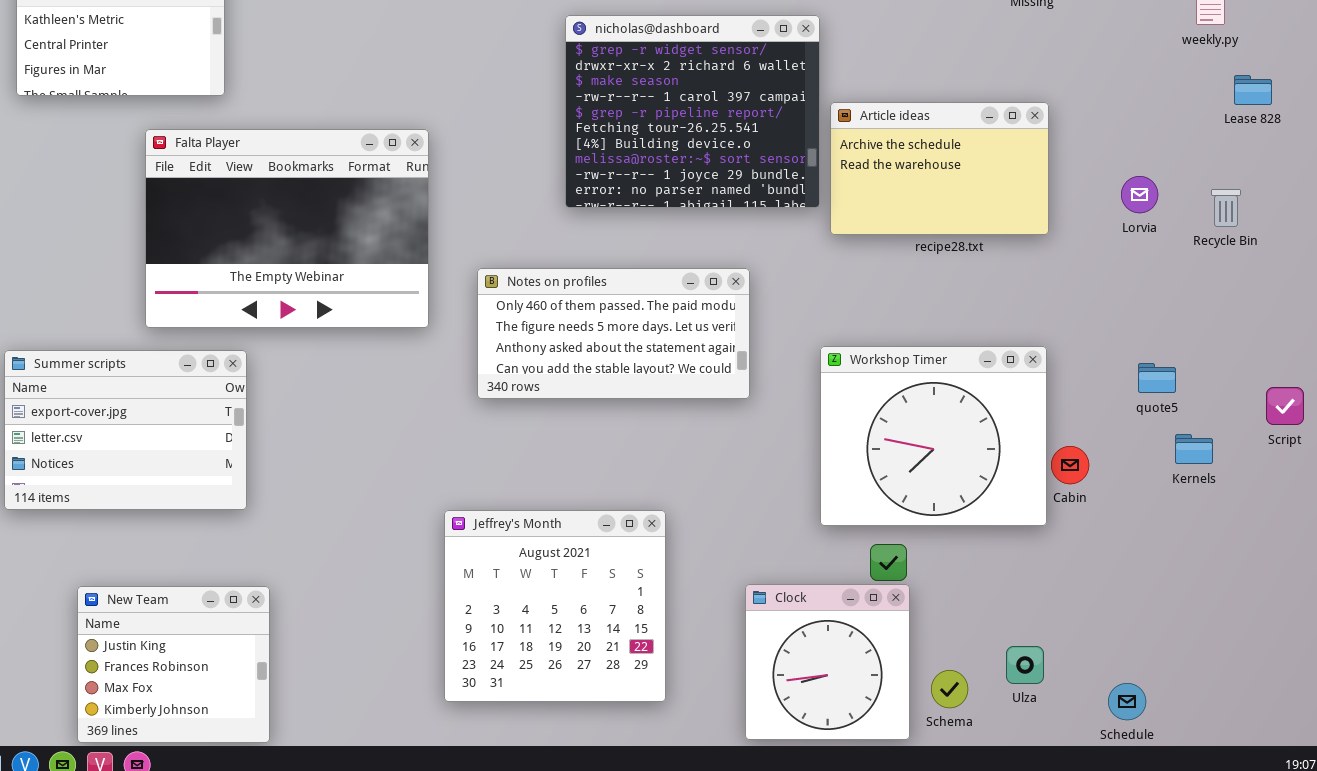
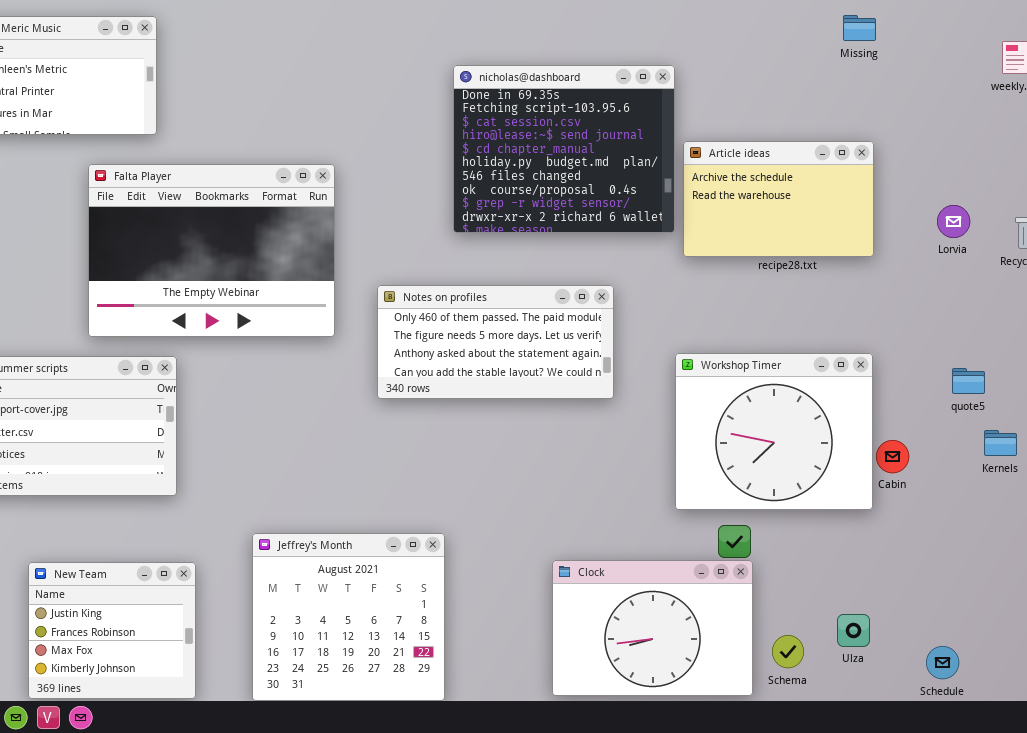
nicholas@dashboard: [565,15,820,208] -> [453,65,675,233], scrolled up 8 rows
Jeffrey's Month: [444,510,666,702] -> [252,533,445,701], moved
Clock: [745,584,910,740] -> [552,560,753,696], resized

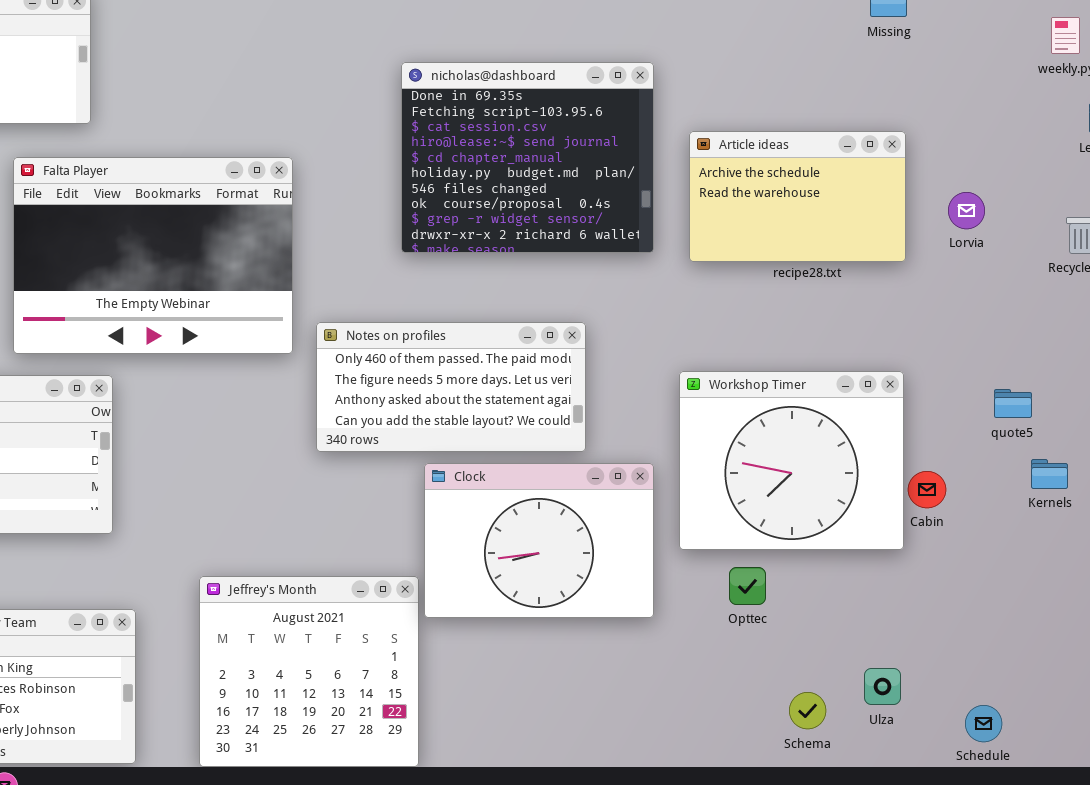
nicholas@dashboard: [453,65,675,233] -> [401,62,654,253], moved
Lorvia: [937,205,970,238] -> [948,192,985,229], moved
Notes on profiles: [377,285,614,399] -> [316,322,586,452], moved
Clock: [552,560,753,696] -> [424,463,654,618], moved

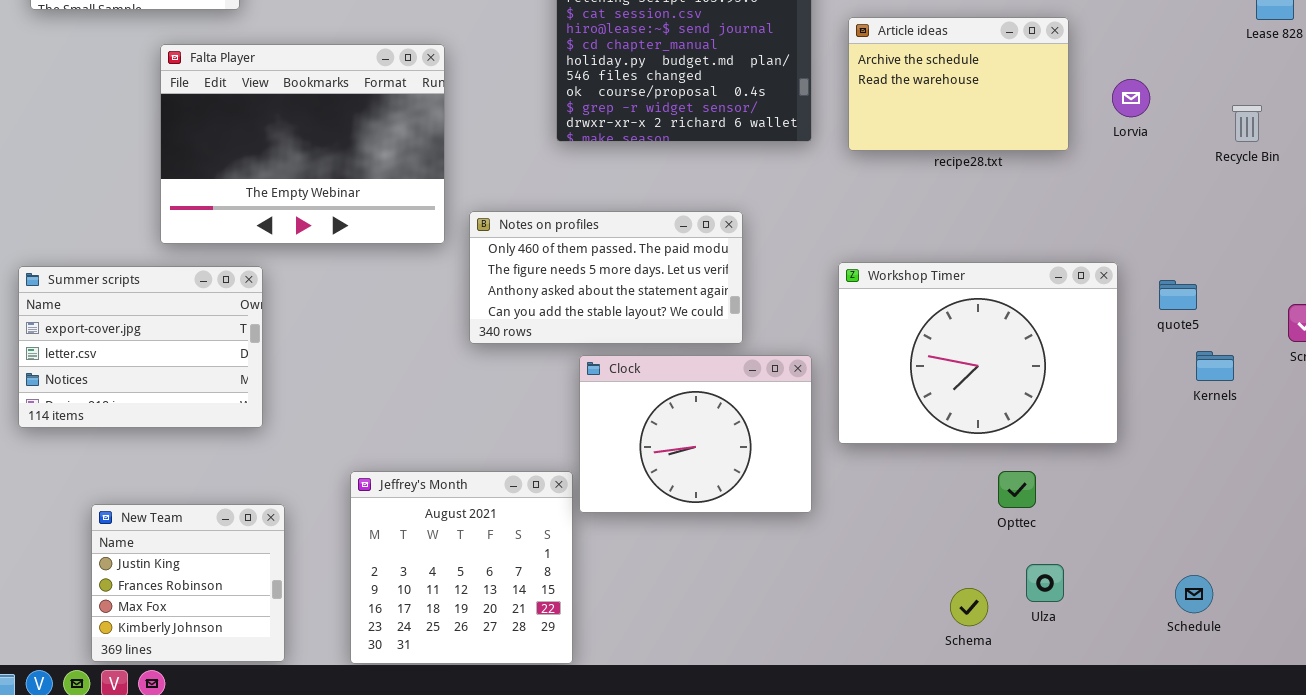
Workshop Timer: [679,371,904,550] -> [838,262,1118,444], resized
Opttec: [729,567,766,605] -> [998,471,1036,508], moved
Schedule: [965,705,1002,742] -> [1175,575,1213,613], moved

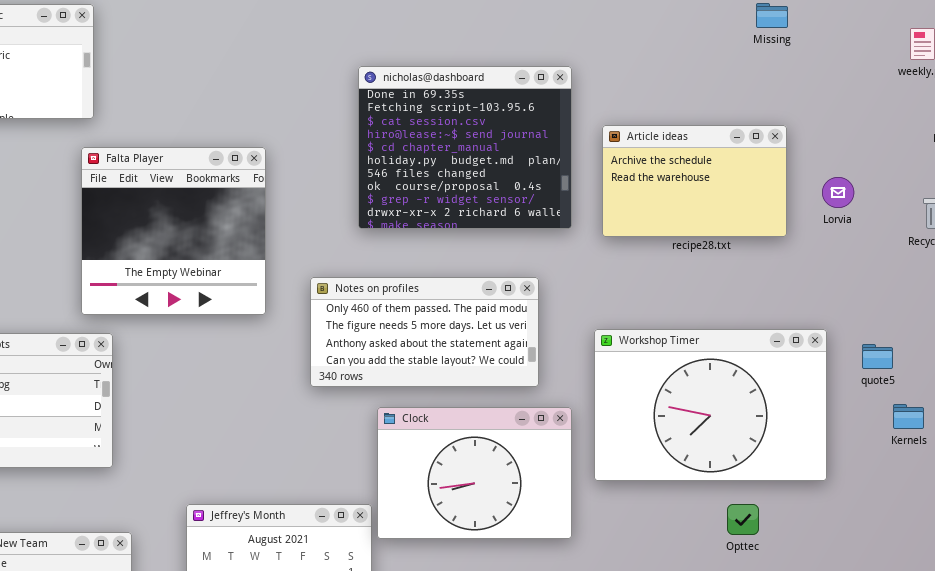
Falta Player: [160,44,445,244] -> [81,147,266,315], resized
Notes on profiles: [469,211,743,344] -> [310,277,539,387], moved

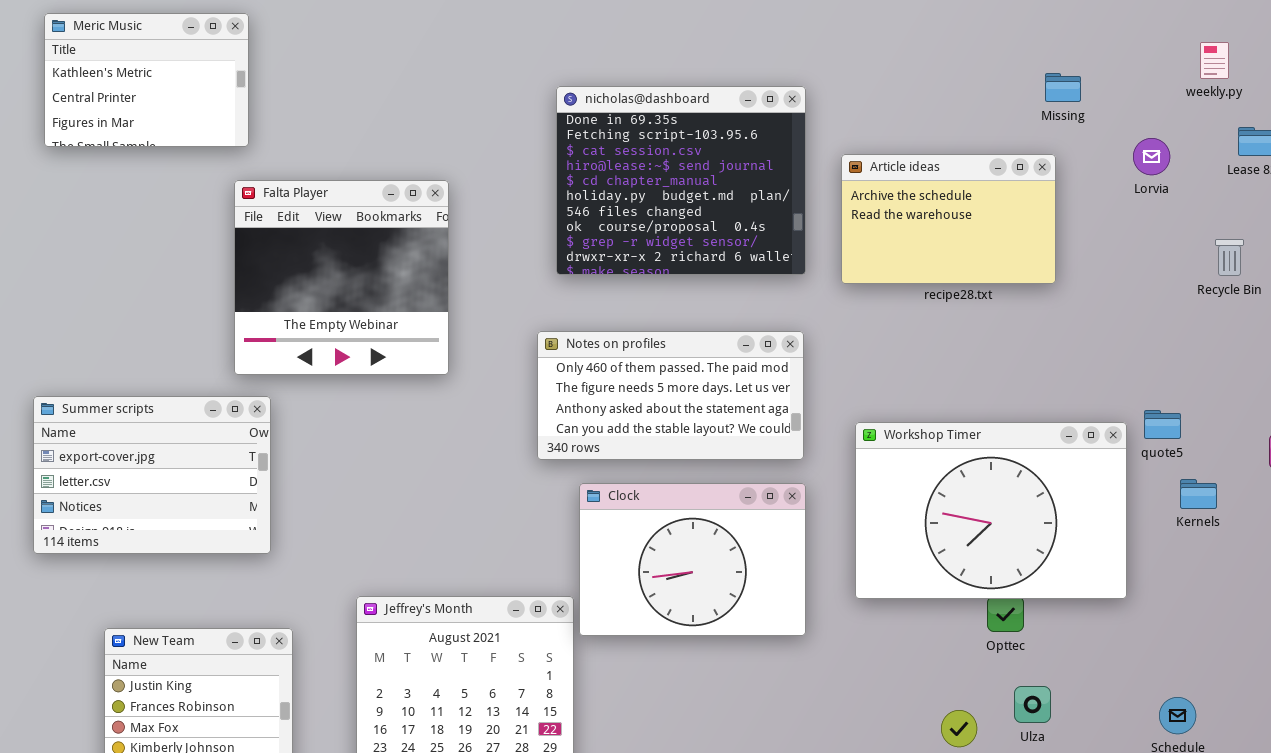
Missing: [756,3,788,28] -> [1045,73,1081,102], moved
Lorvia: [822,177,854,208] -> [1133,138,1170,175], moved
Notes on profiles: [310,277,539,387] -> [537,331,804,460], moved
Workshop Timer: [594,329,827,481] -> [855,422,1127,599], moved

